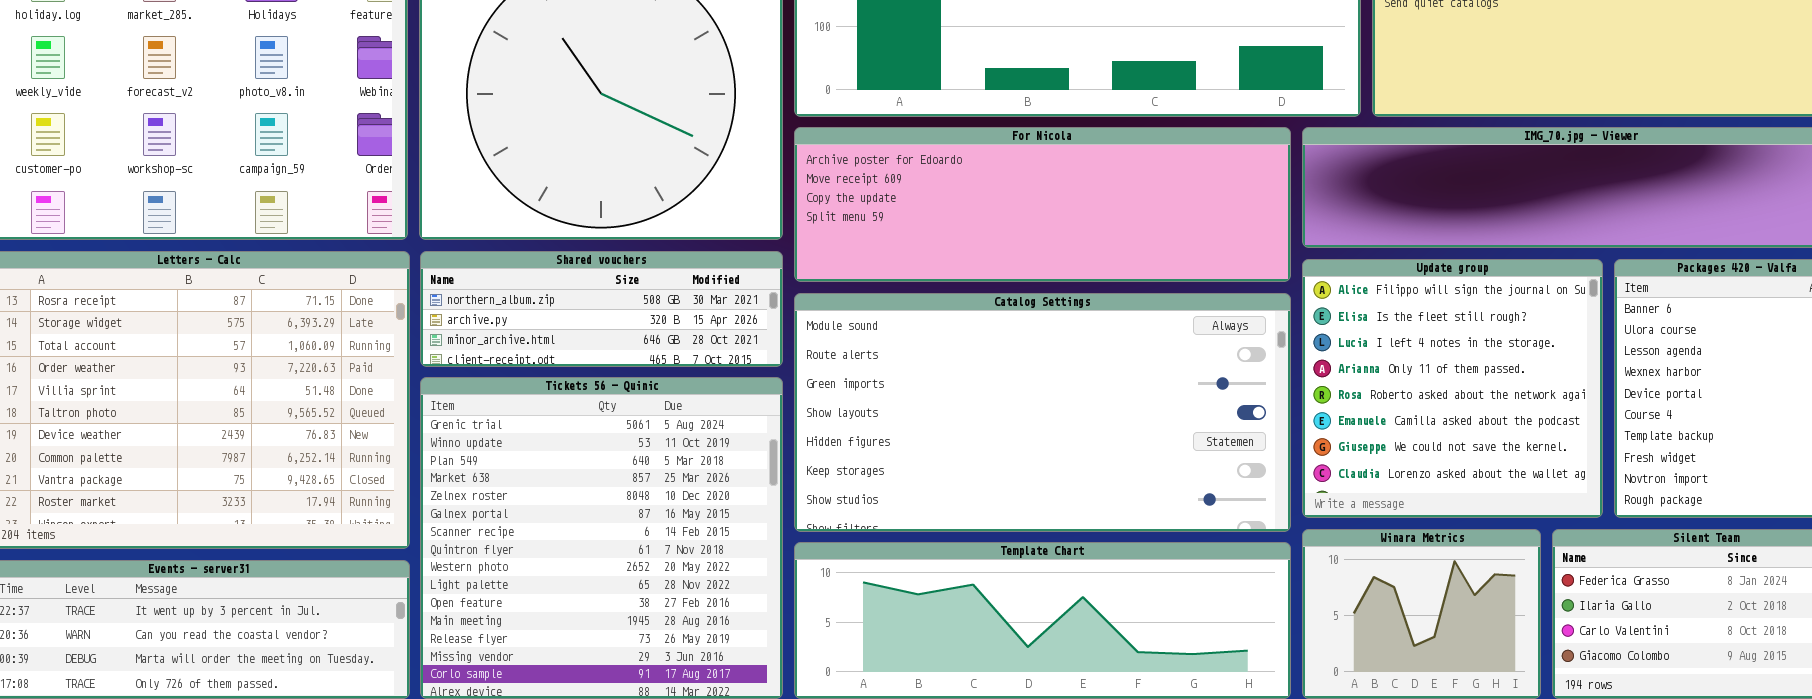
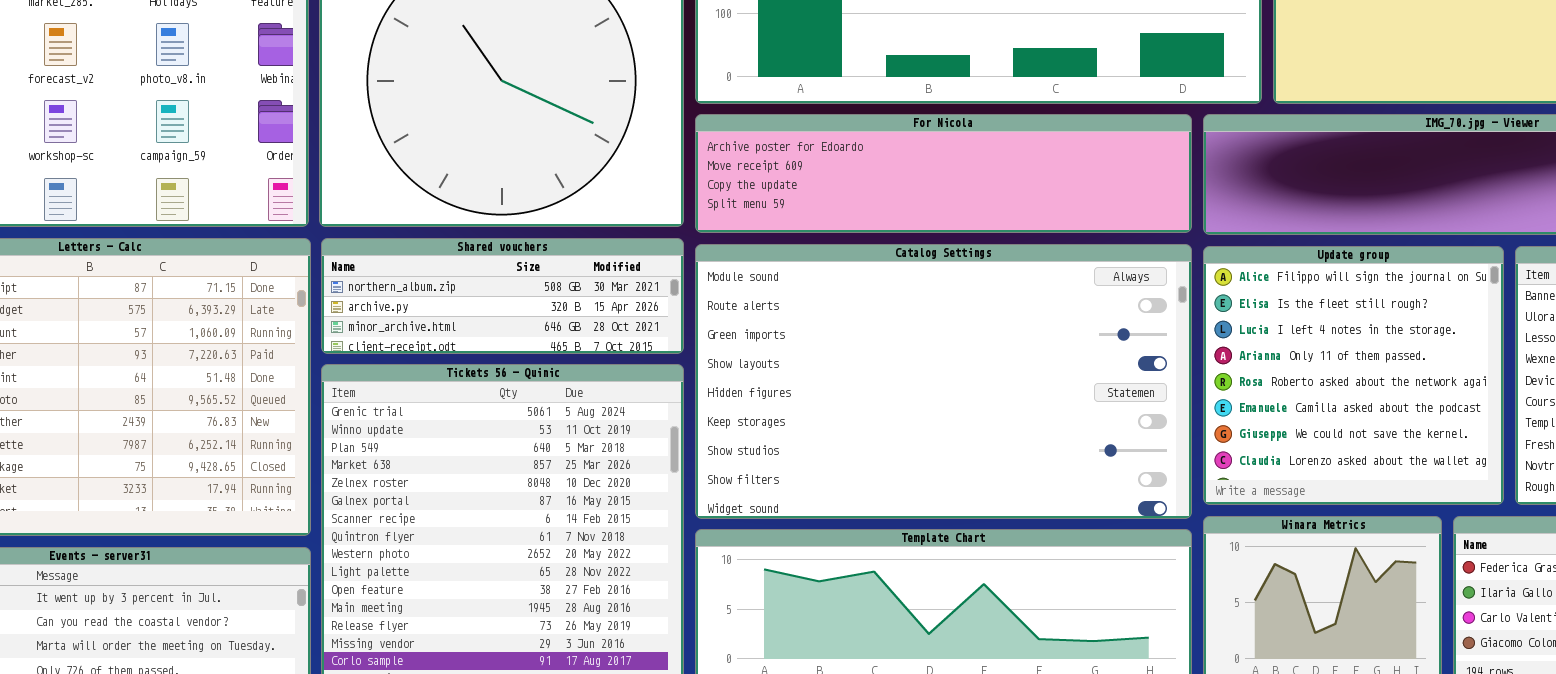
For Nicola: [794,127,1291,282] -> [695,114,1192,233], resized
Catalog Settings: [794,293,1291,532] -> [695,244,1192,519], resized

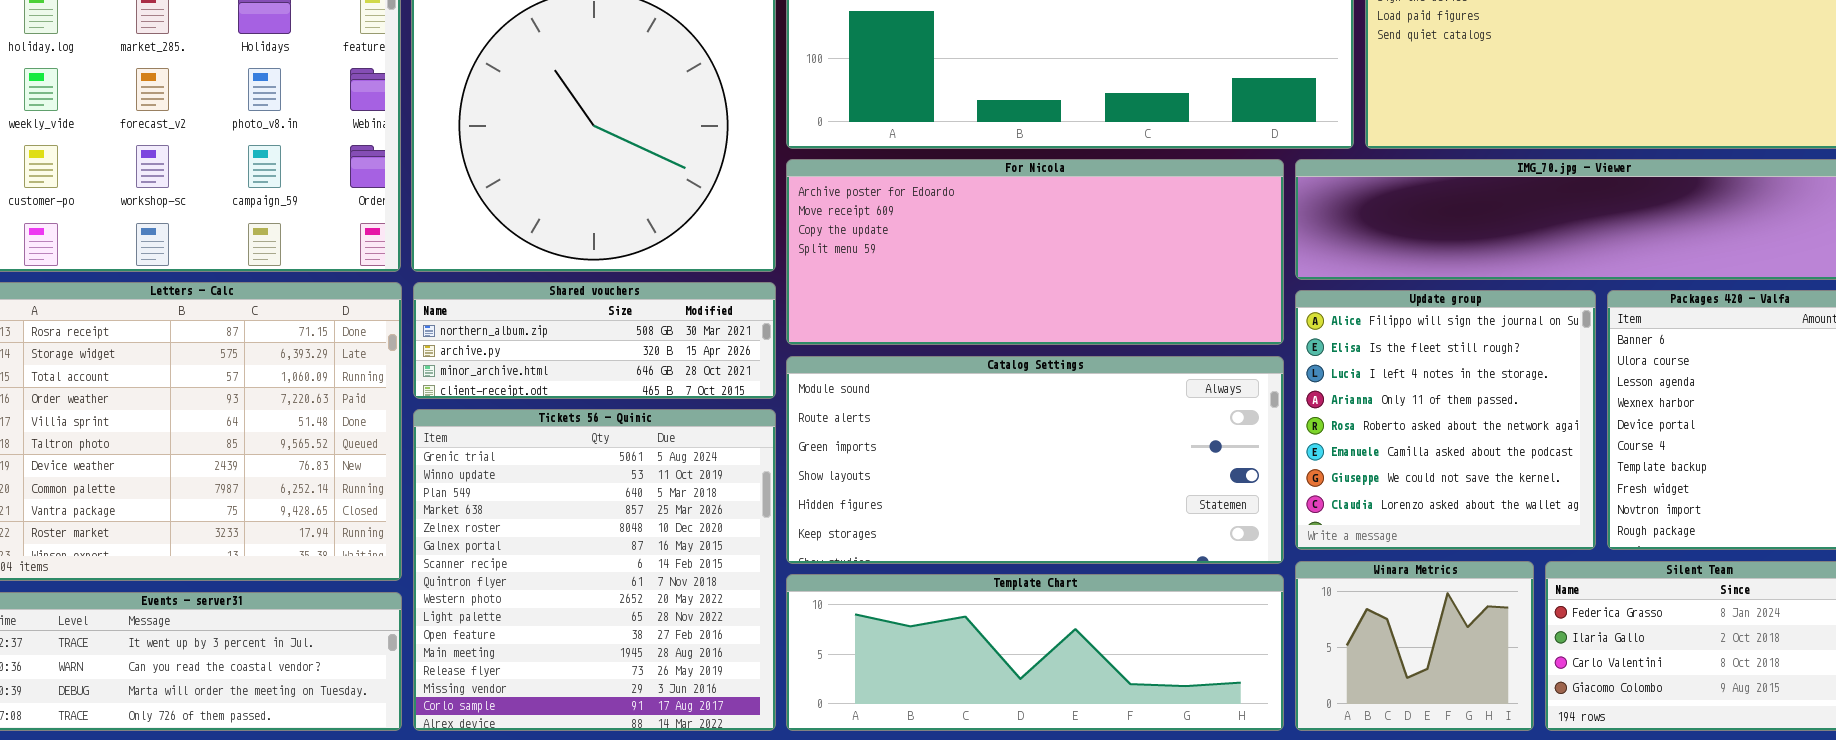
For Nicola: [695,114,1192,233] -> [786,159,1284,345], resized
Catalog Settings: [695,244,1192,519] -> [786,356,1284,564], resized

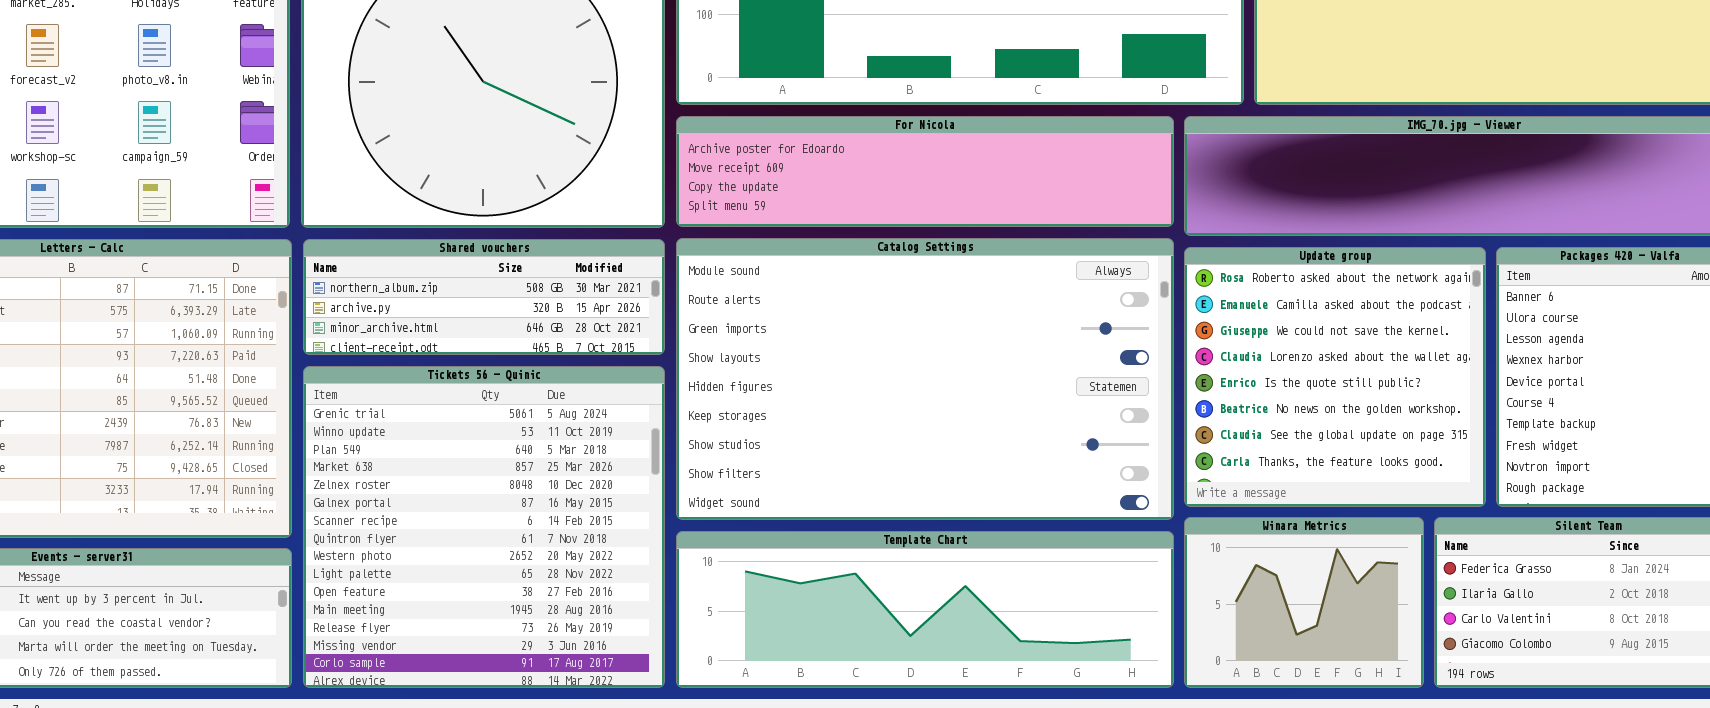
For Nicola: [786,159,1284,345] -> [676,116,1174,227], resized
Update group: [1295,290,1596,550] -> [1184,247,1486,507], scrolled down 4 rows
Catalog Settings: [786,356,1284,564] -> [676,238,1174,520], resized

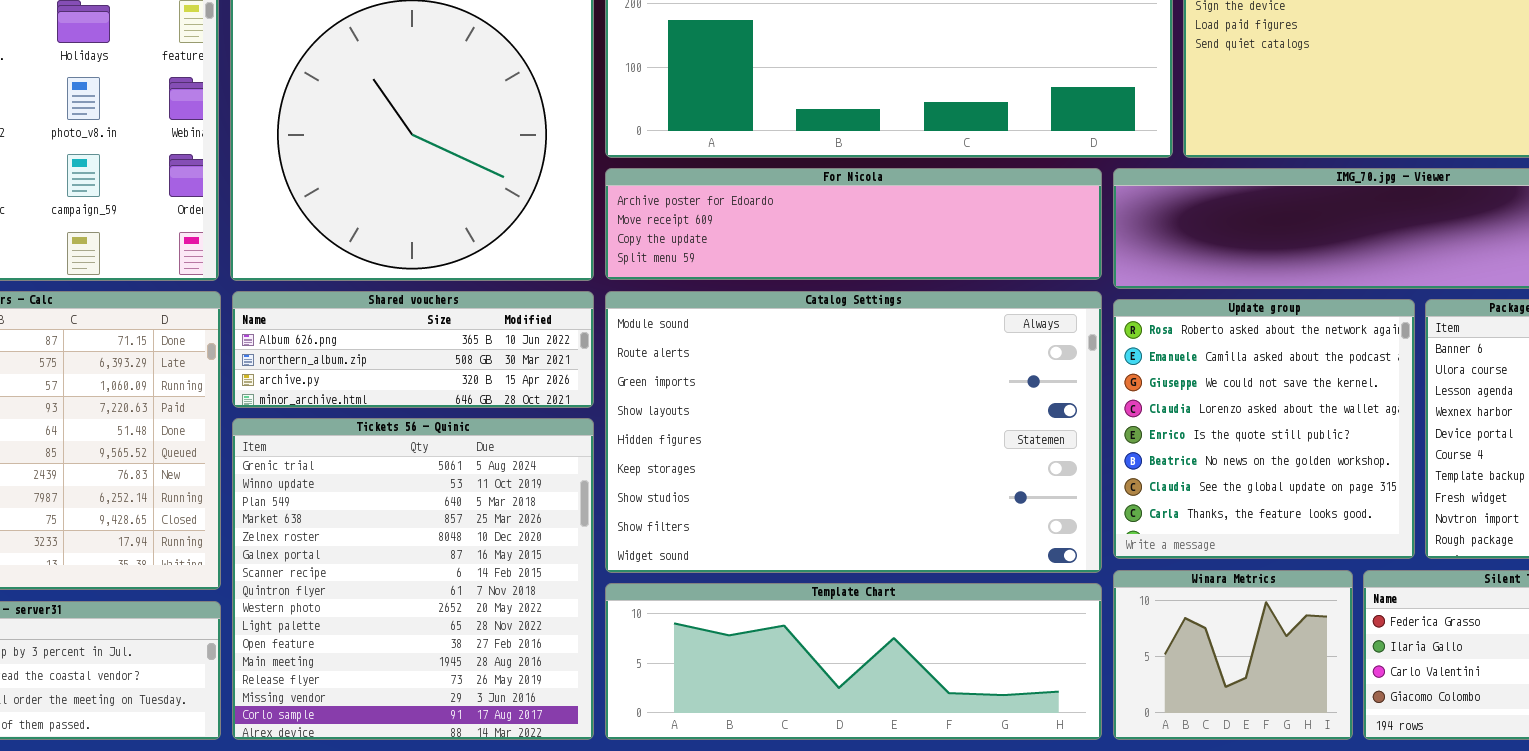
Shared vouchers: [303,239,665,355] -> [232,291,594,408], scrolled up 1 row

